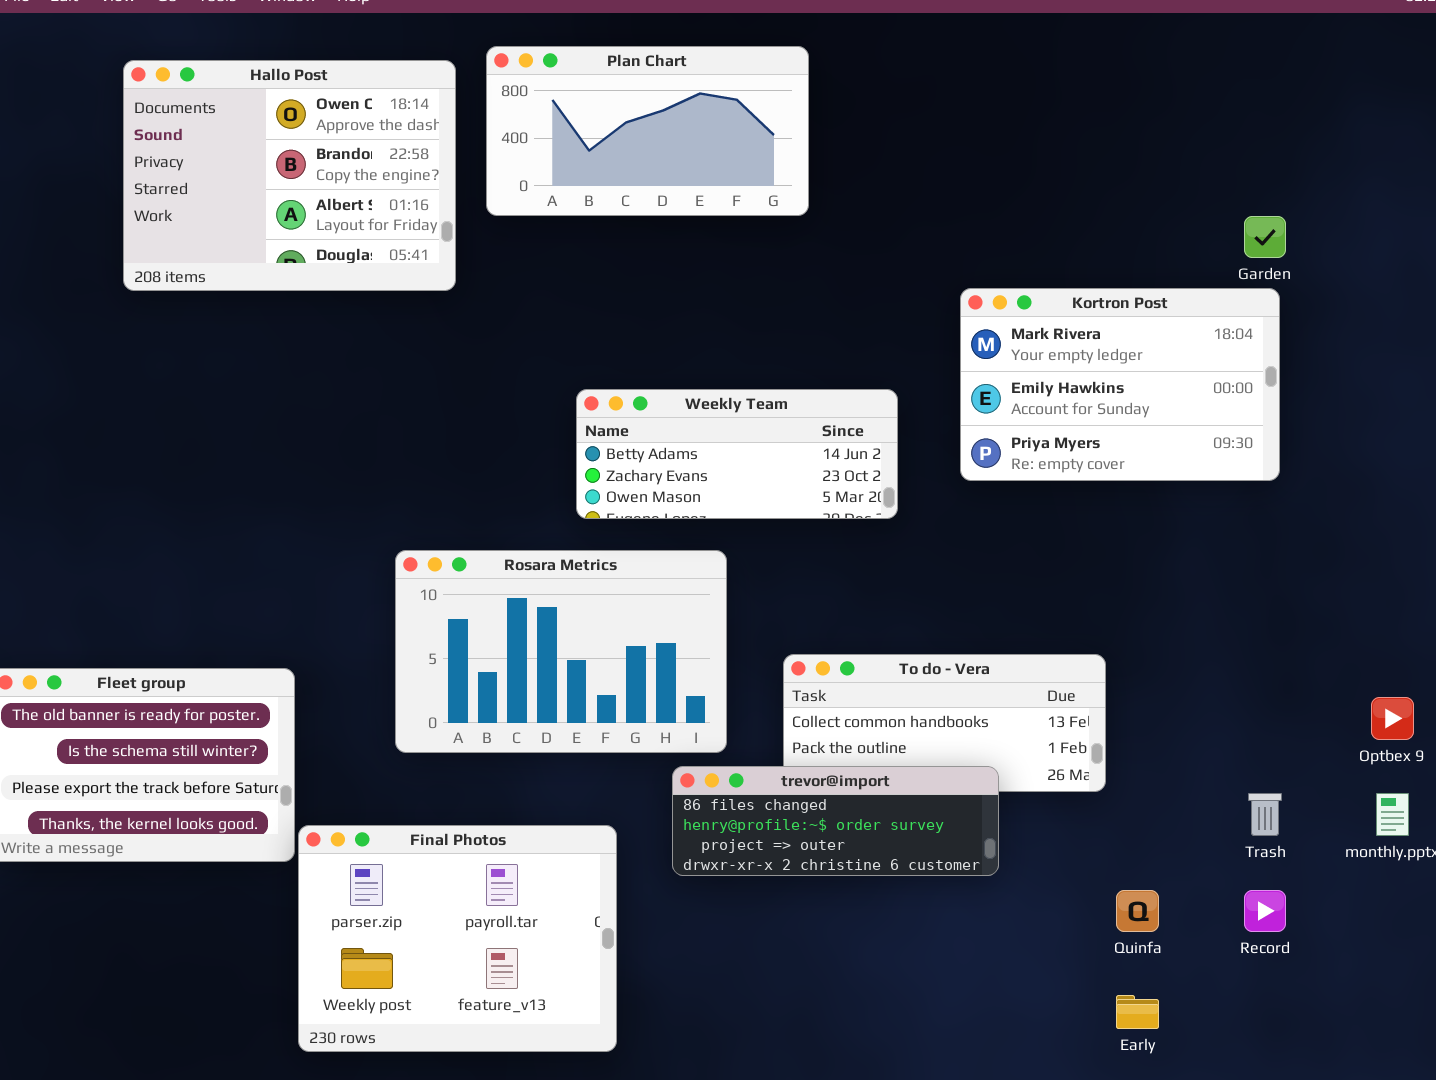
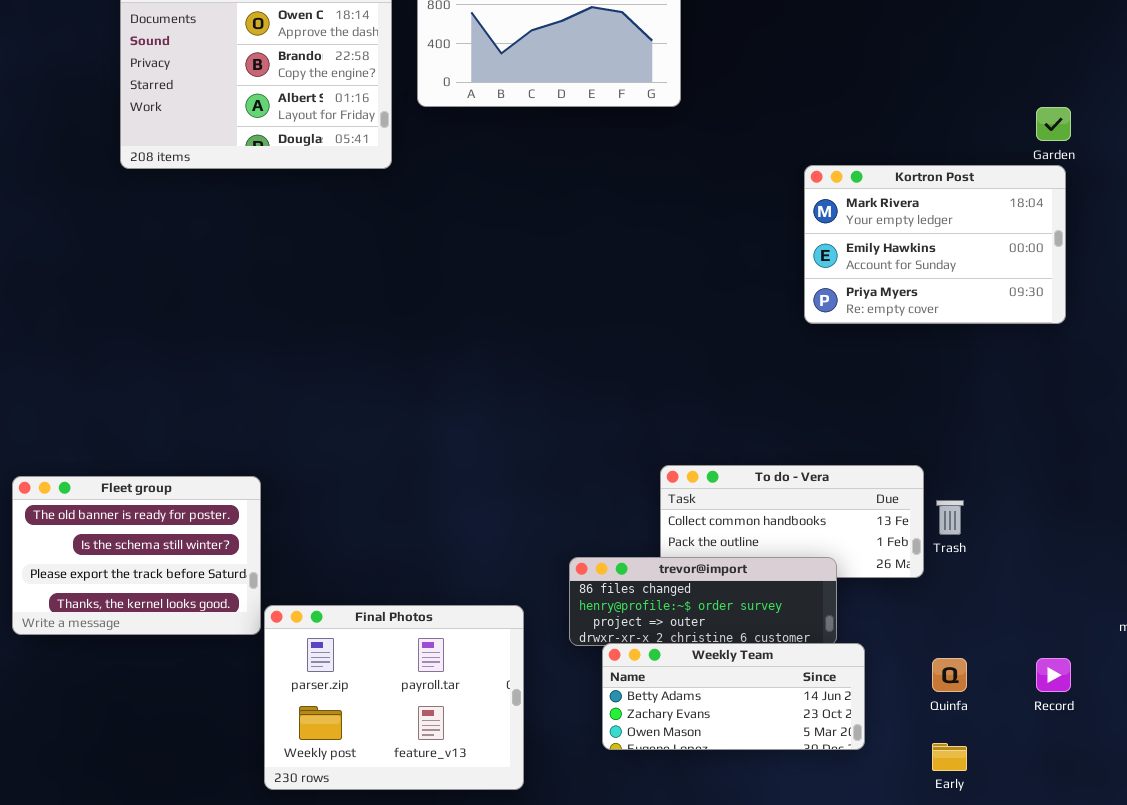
Weekly Team: [576,389,898,519] -> [602,643,865,750], moved
Rosara Metrics: [395,550,727,753] -> none, closed
Trash: [1248,793,1282,836] -> [936,500,964,535], moved

